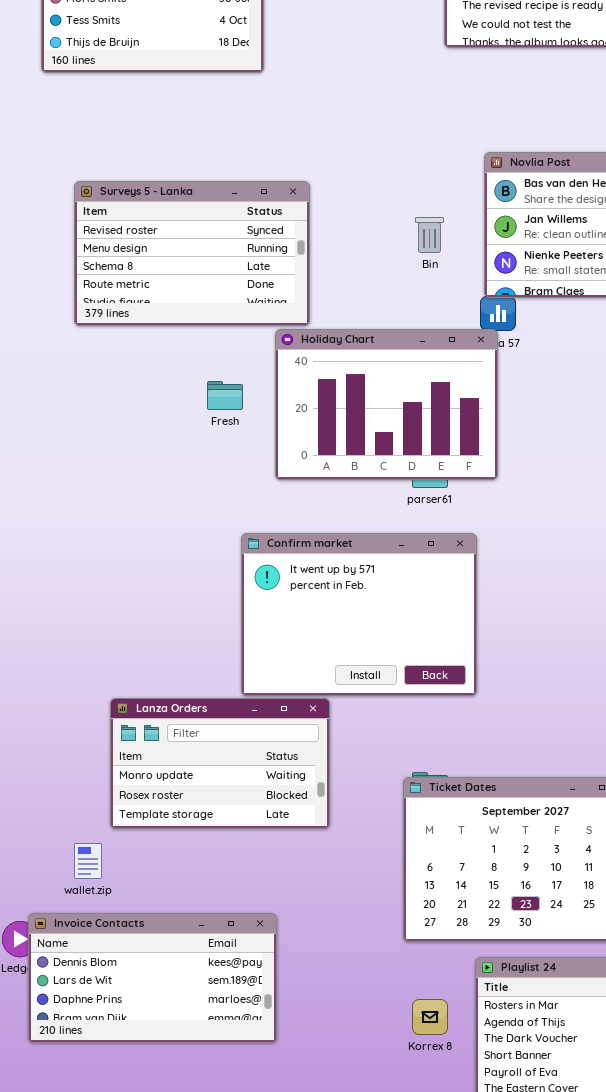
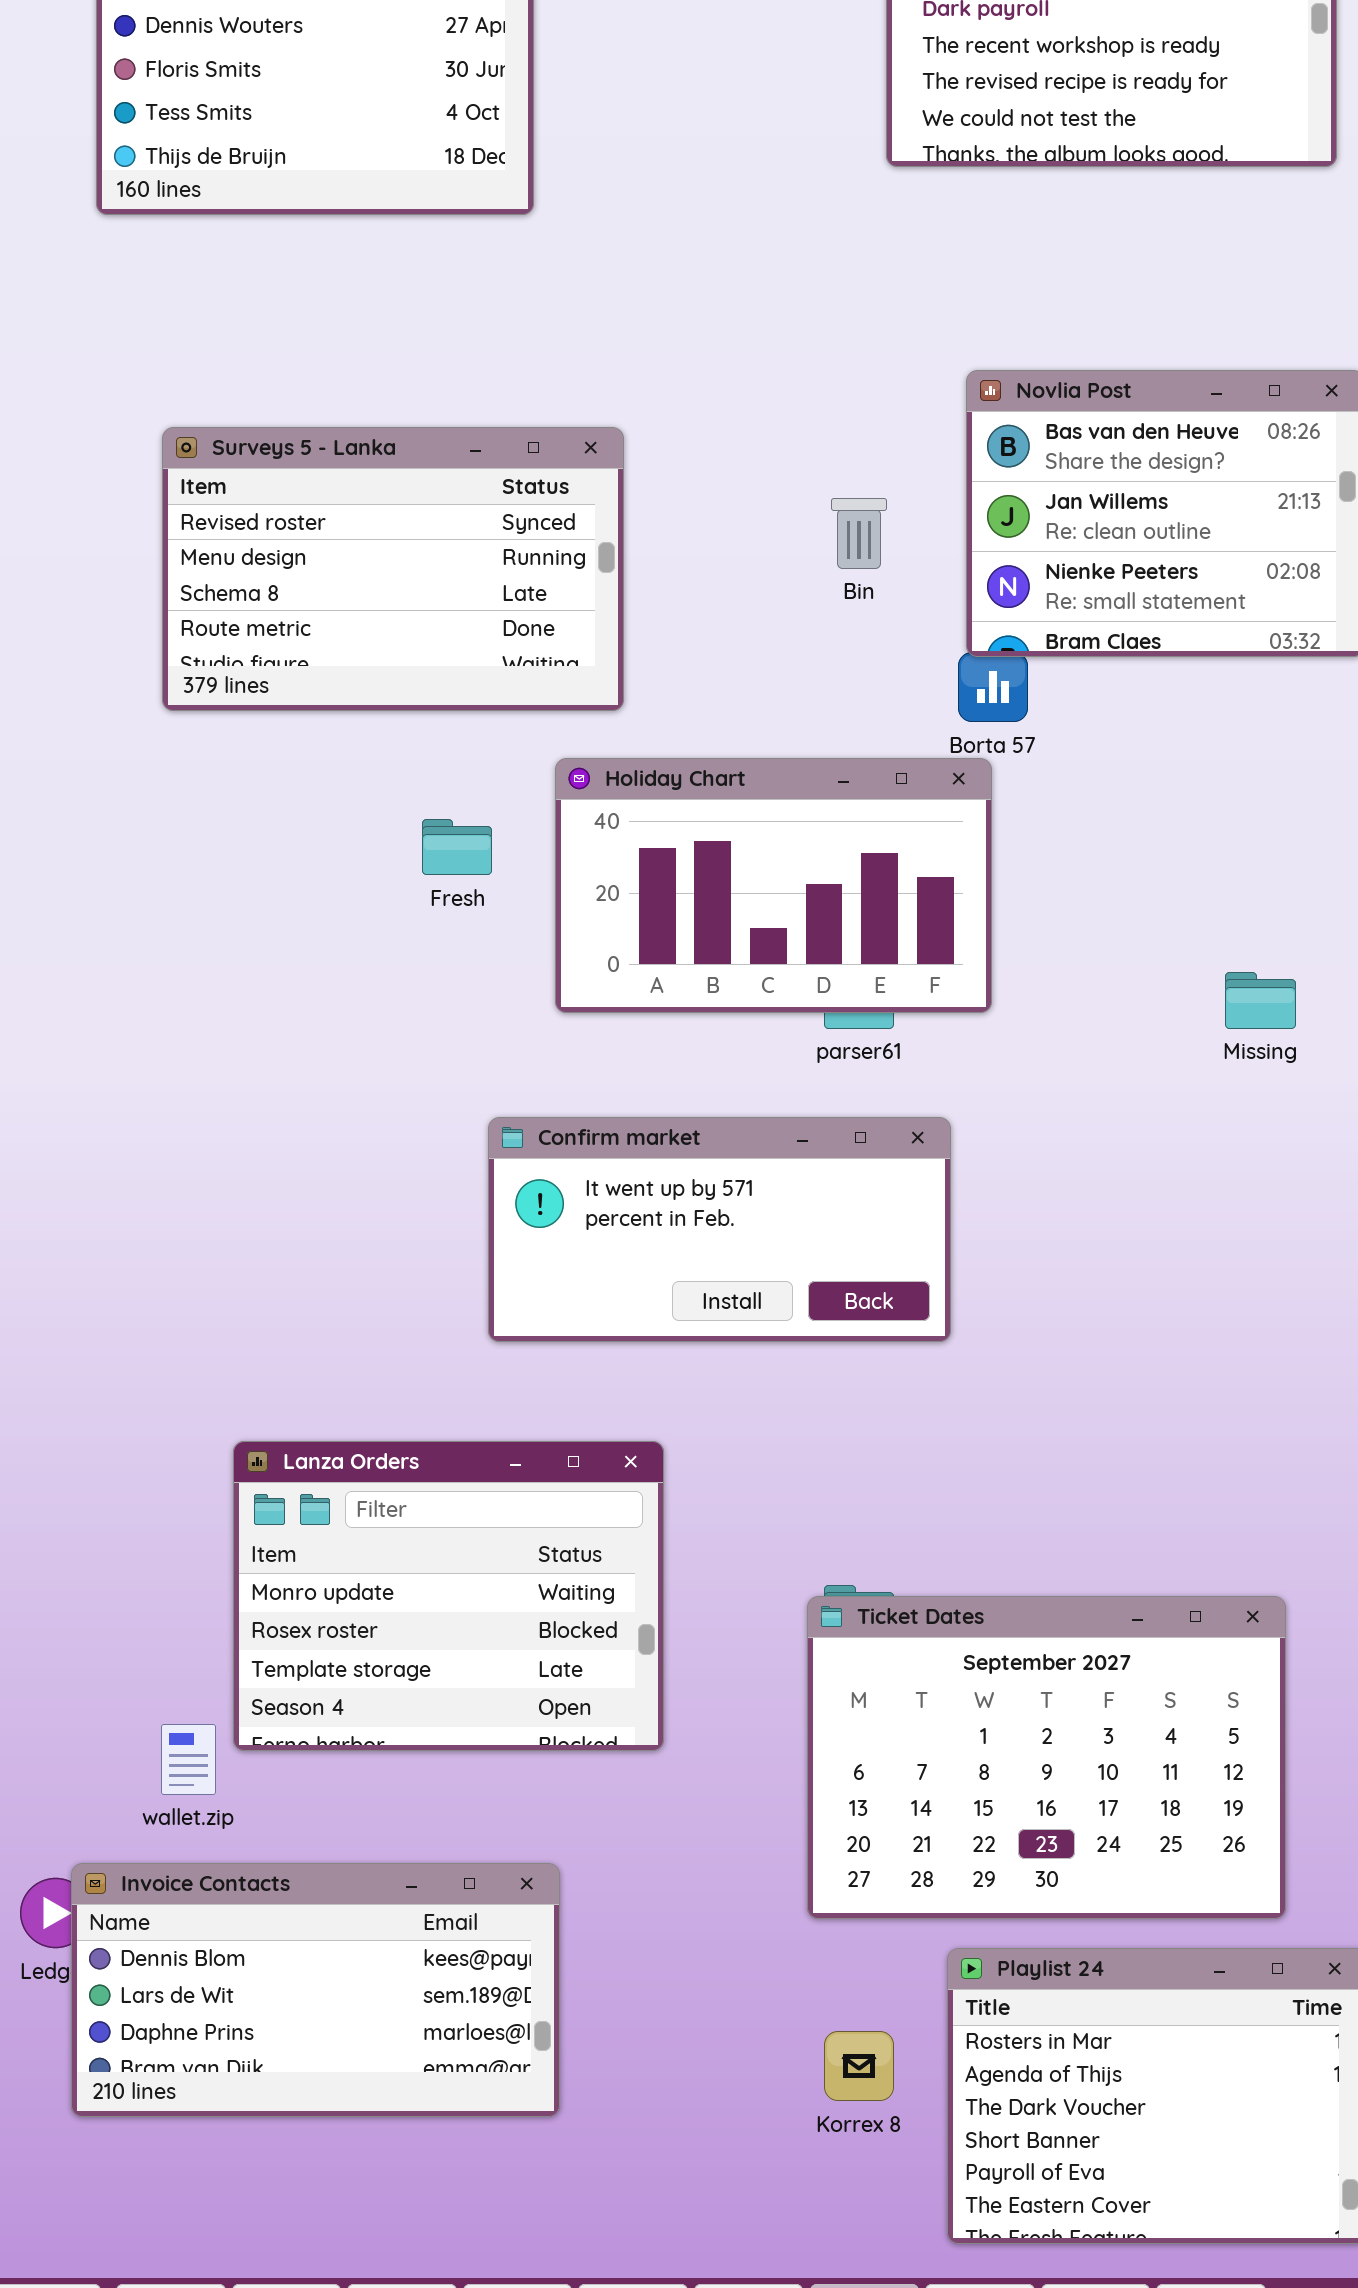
Holiday Chart: [275,329,498,480] -> [555,758,992,1013], resized
Confirm market: [241,533,477,696] -> [488,1117,951,1342], resized
Lanza Orders: [110,698,330,829] -> [233,1441,664,1751], resized

